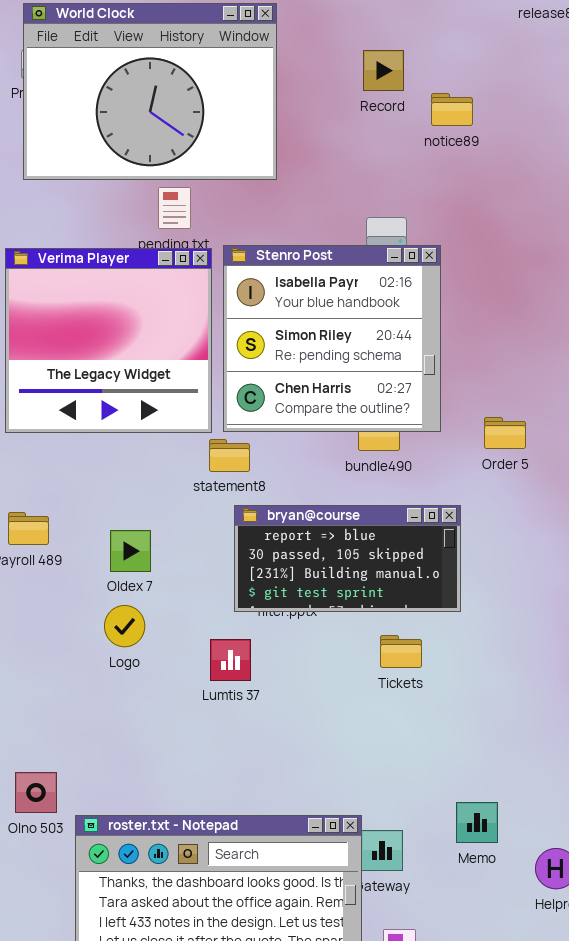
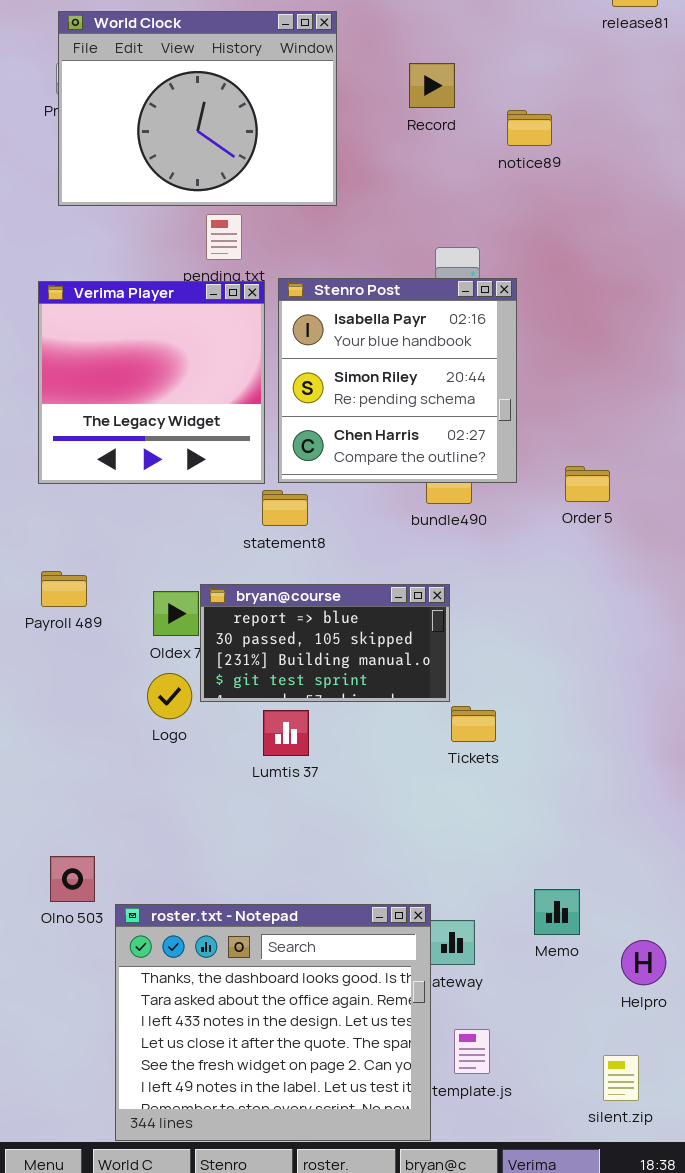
Record: [363,50,404,91] -> [409,63,455,108], moved
bryan@course: [234,505,461,612] -> [200,584,450,702], moved

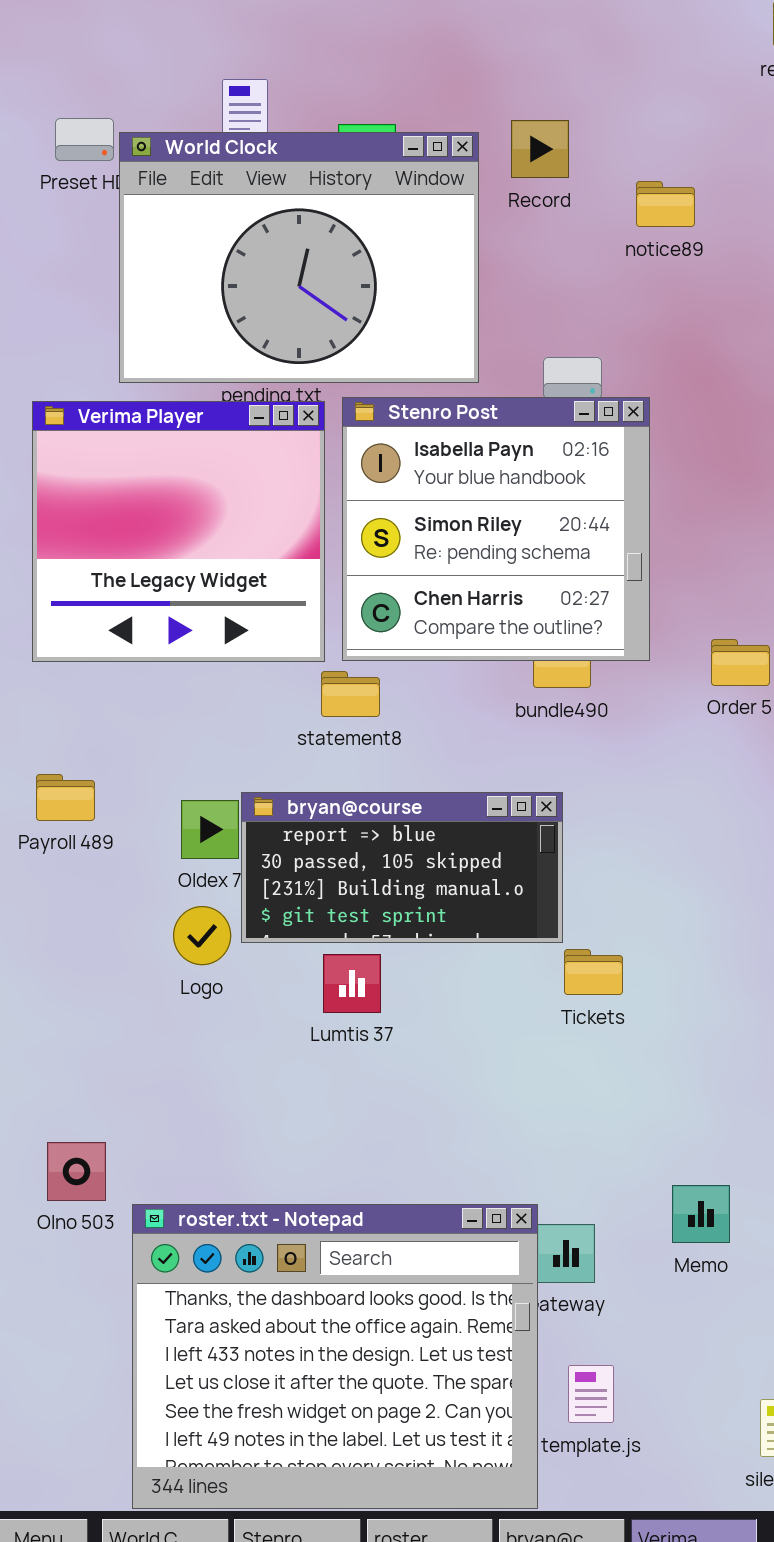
World Clock: [58,11,337,206] -> [119,132,479,383], moved

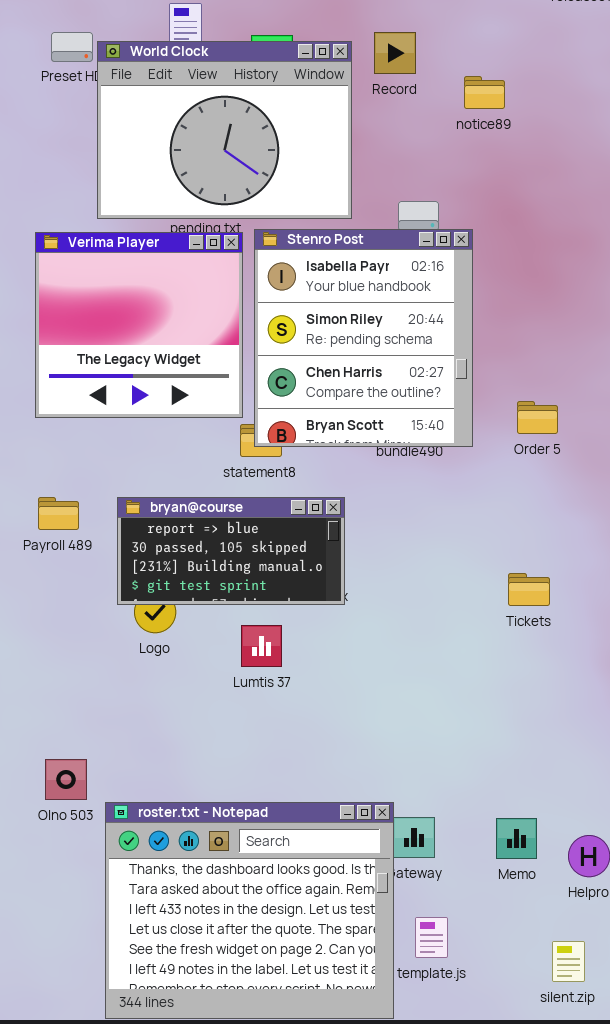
Stenro Post: [342,397,650,661] -> [254,229,473,447], resized
bryan@course: [241,792,563,943] -> [117,497,345,605], moved
Tickets: [564,949,623,995] -> [508,573,550,606], moved
Memo: [672,1185,730,1243] -> [496,818,537,859], moved

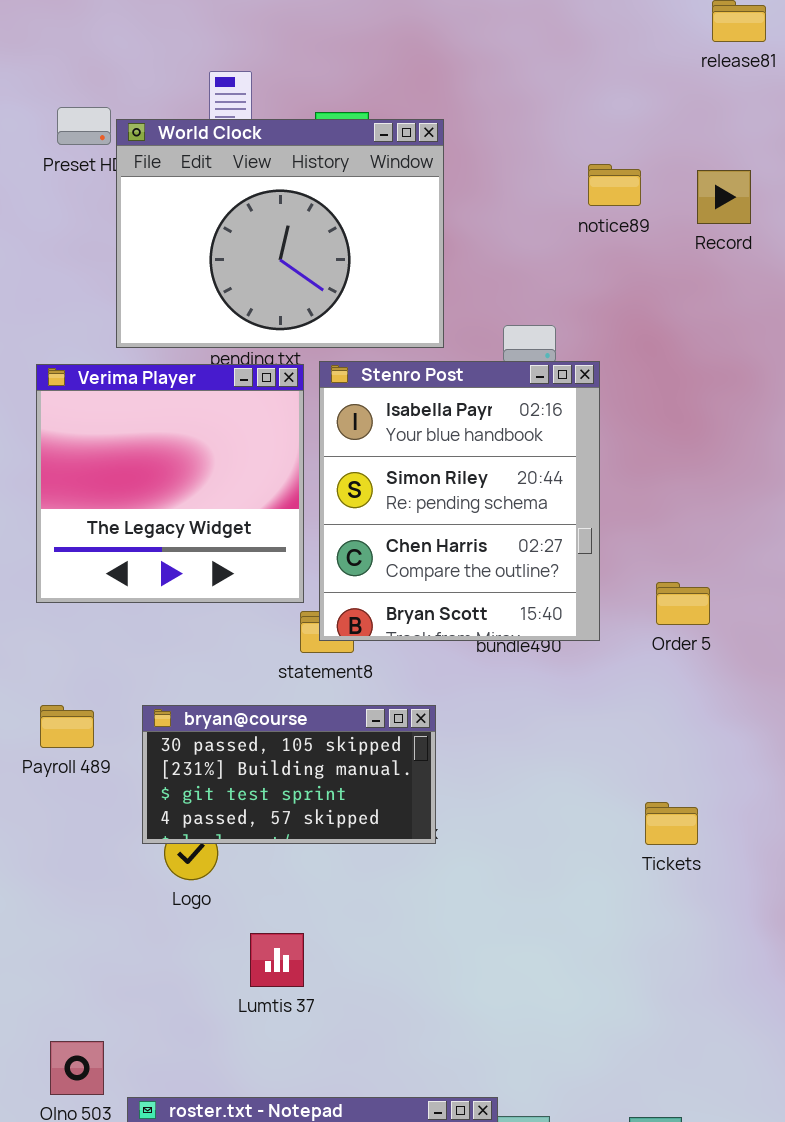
Record: [374,32,416,74] -> [697,170,751,224], moved
bryan@course: [117,497,345,605] -> [142,705,436,844], scrolled down 1 row
Lumtis 37: [241,625,282,667] -> [250,933,304,987], moved

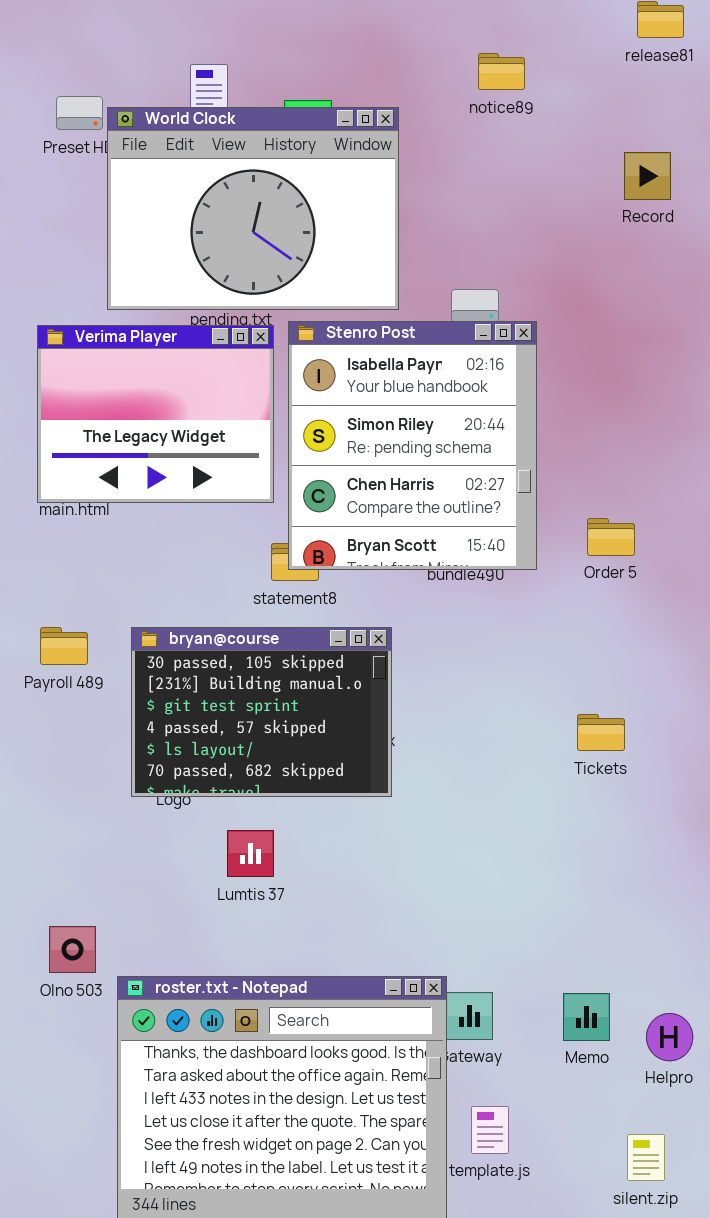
notice89: [588,164,641,206] -> [478,53,525,90], moved
Verima Player: [36,364,304,603] -> [37,325,274,503], resized
bryan@course: [142,705,436,844] -> [131,627,392,797], resized

